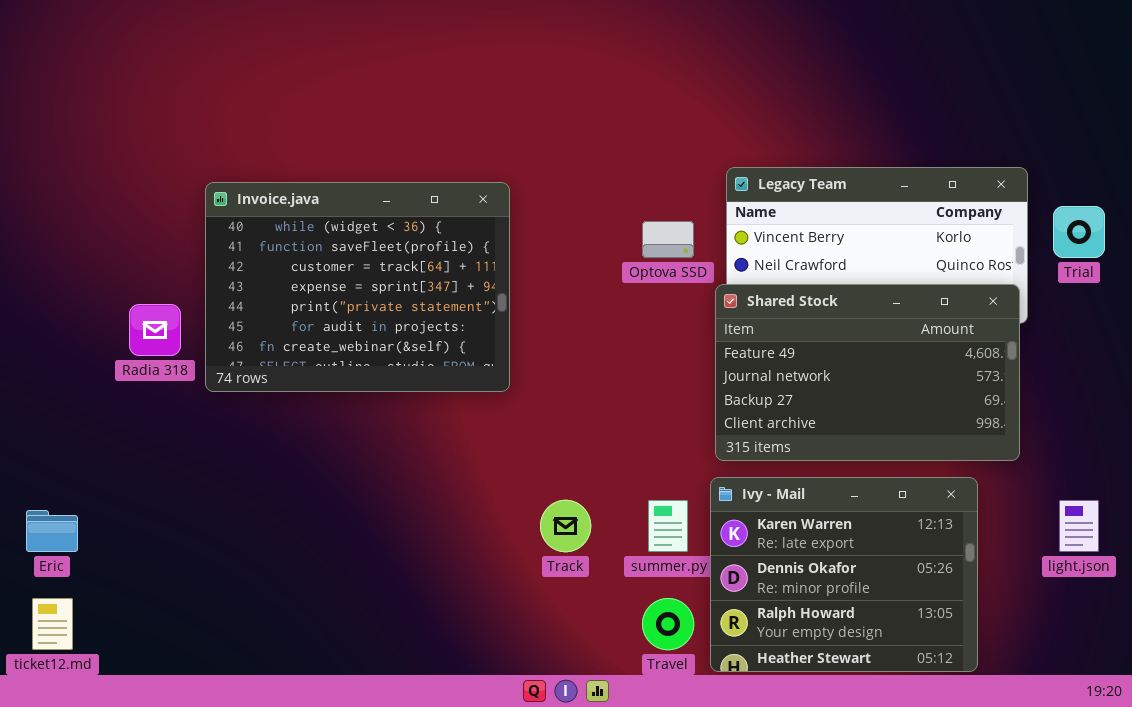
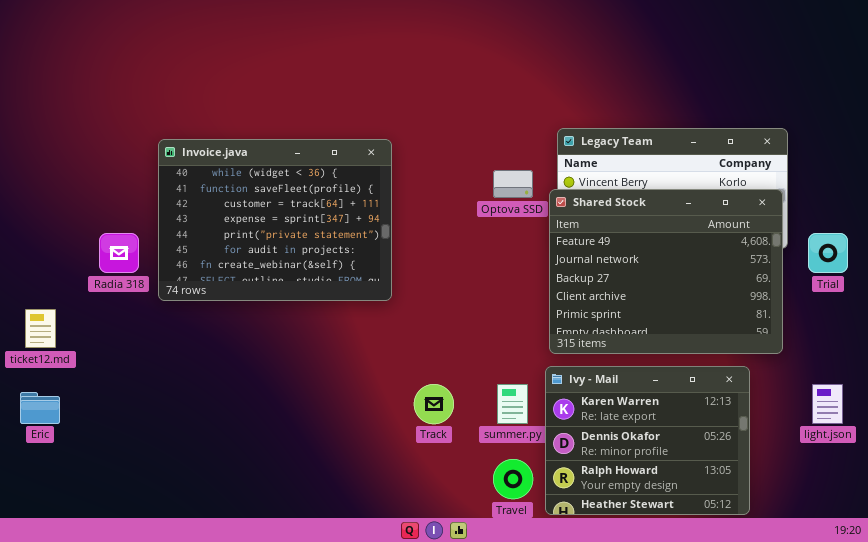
Trial: [1053,206,1105,258] -> [808,233,848,273], moved
Shared Stock: [715,284,1020,461] -> [549,189,783,354], resized
ticket12.md: [32,598,73,650] -> [25,309,56,348], moved

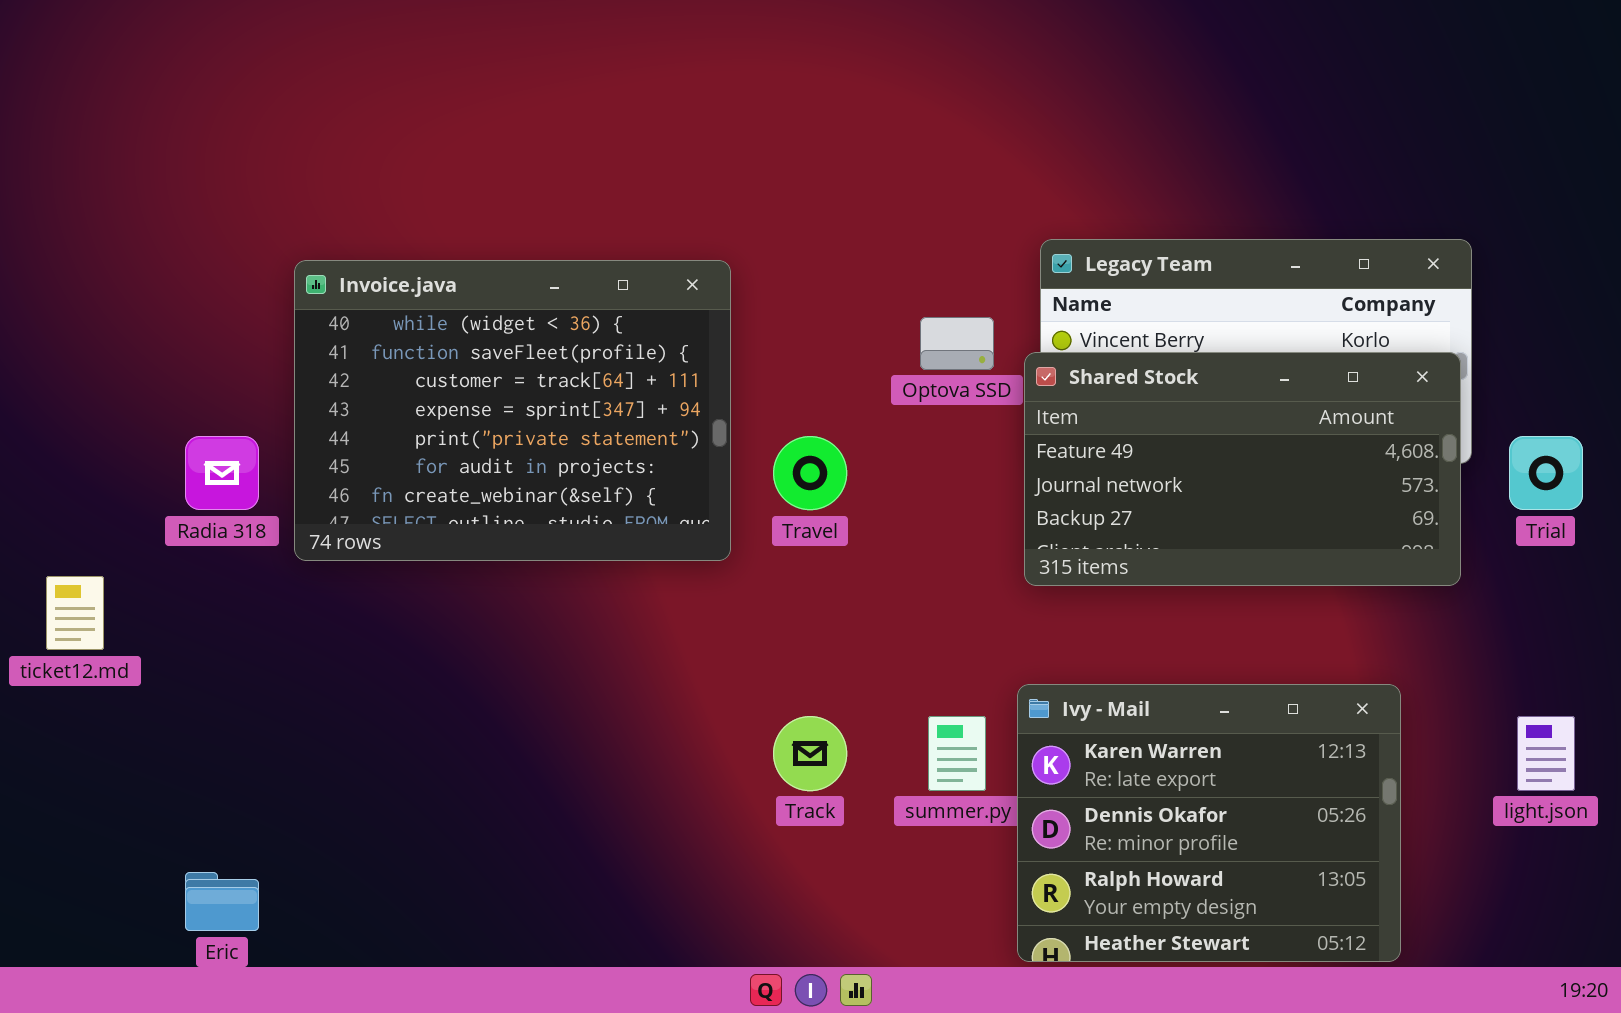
Shared Stock: [549,189,783,354] -> [1024,352,1461,586], resized
Eric: [20,392,60,424] -> [185,872,259,931], moved
Travel: [493,459,533,499] -> [773,436,847,510], moved

